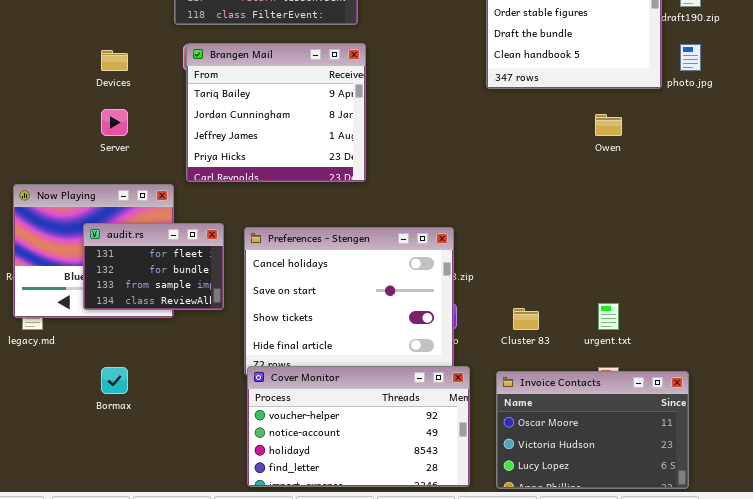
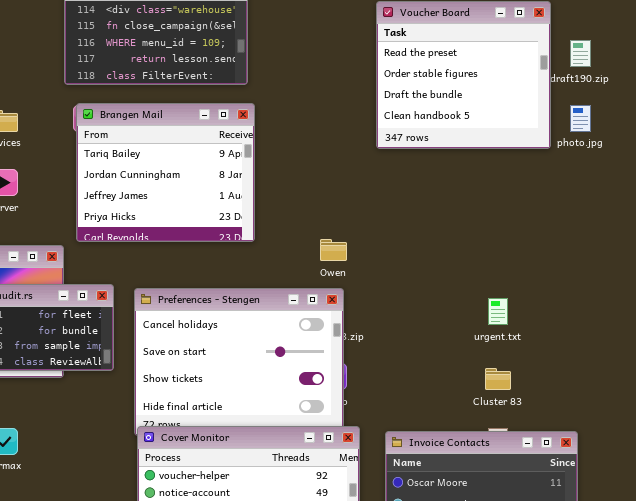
Owen: [595,114,622,136] -> [320,239,347,261], moved
urgent.txt: [598,303,619,330] -> [488,298,508,325], moved
Cluster 83: [513,308,539,330] -> [485,368,511,390], moved

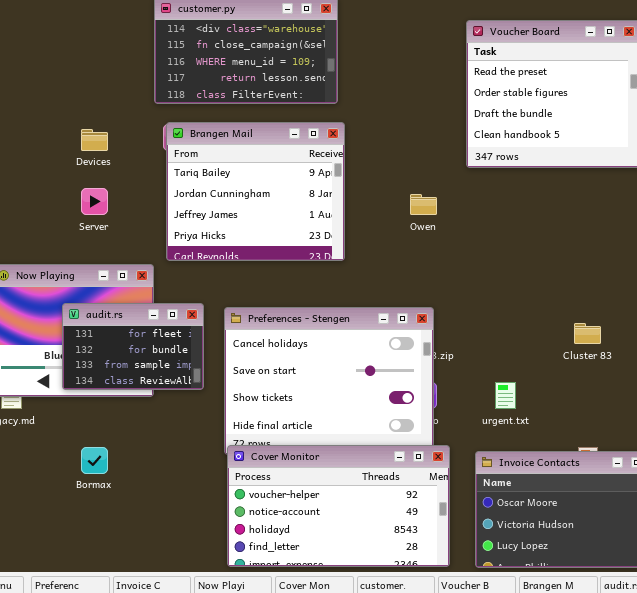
Owen: [320,239,347,261] -> [410,194,437,215], moved
urgent.txt: [488,298,508,325] -> [495,382,516,409], moved
Cluster 83: [485,368,511,390] -> [574,323,601,344], moved

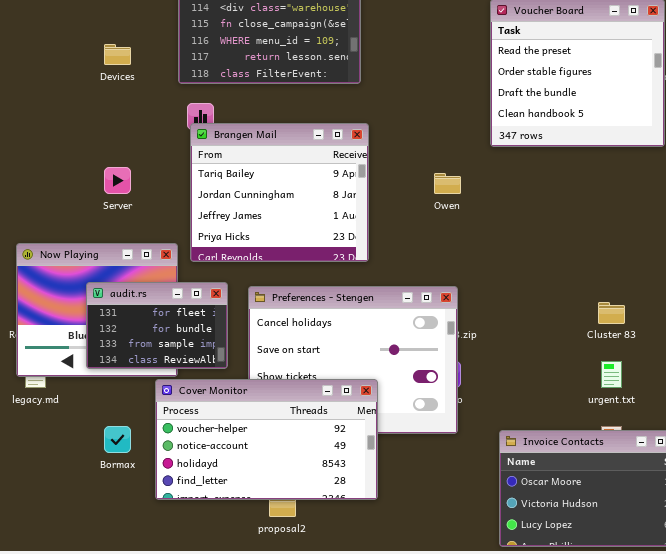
Brangen Mail: [166,122,345,261] -> [190,123,369,262], moved
Devices: [81,129,108,151] -> [104,44,131,65], moved
urgent.txt: [495,382,516,409] -> [601,361,622,388], moved
Cover Monitor: [227,445,450,567] -> [155,379,378,500], moved

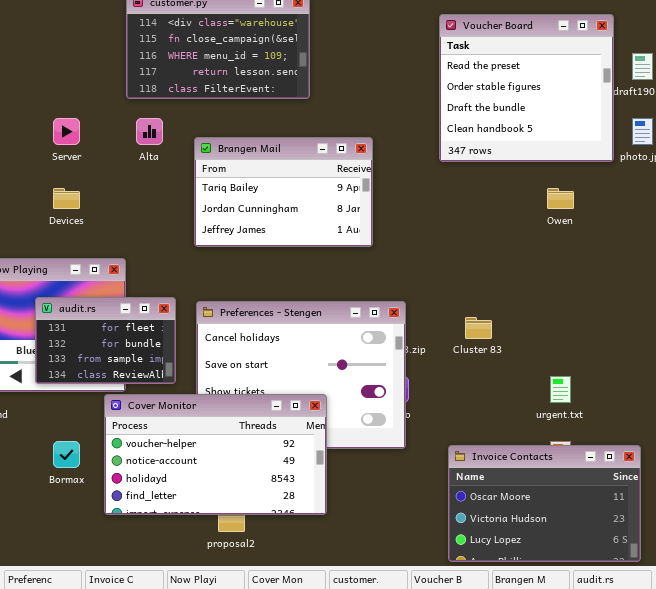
Devices: [104,44,131,65] -> [53,188,80,209], moved
Brangen Mail: [190,123,369,262] -> [194,137,373,247], moved, resized
Server: [104,167,131,194] -> [53,118,80,145], moved
Owen: [434,173,461,194] -> [547,188,574,209], moved
Cluster 83: [598,302,625,324] -> [465,317,492,339], moved

